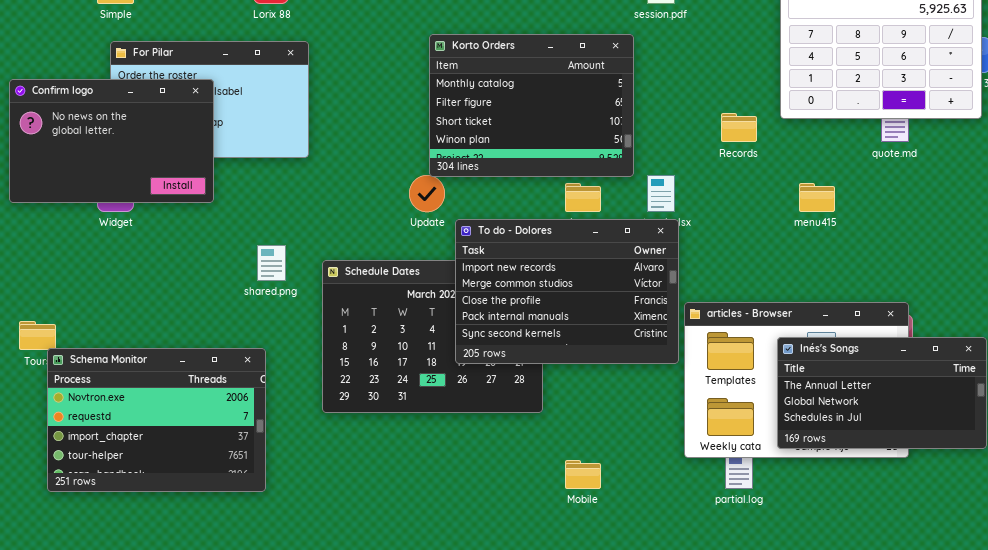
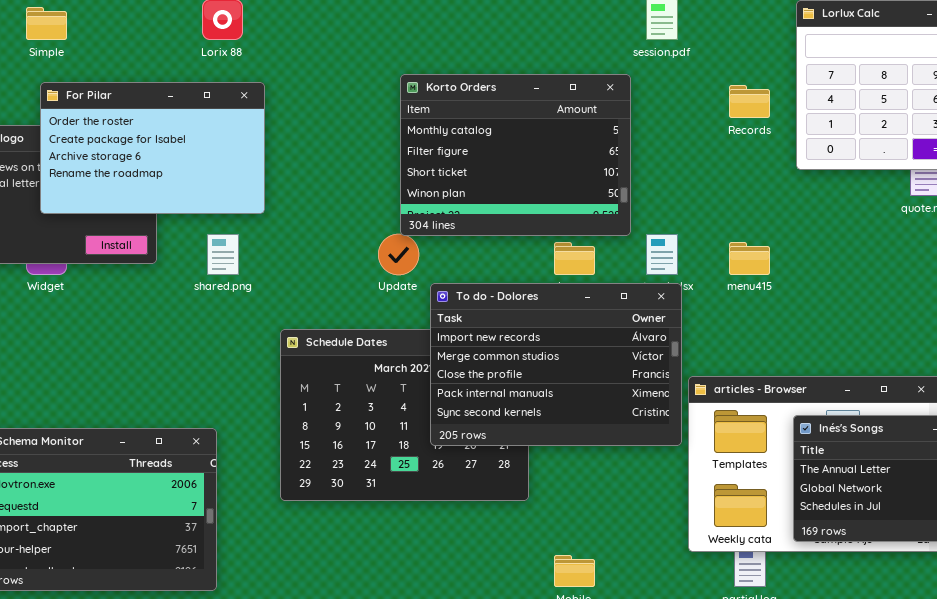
For Pilar: [110,41,309,158] -> [40,82,265,214], raised
Records: [721,113,757,142] -> [729,85,770,118], moved
menu415: [799,183,835,212] -> [729,242,770,275], moved
shared.png: [257,245,286,281] -> [207,234,239,275], moved

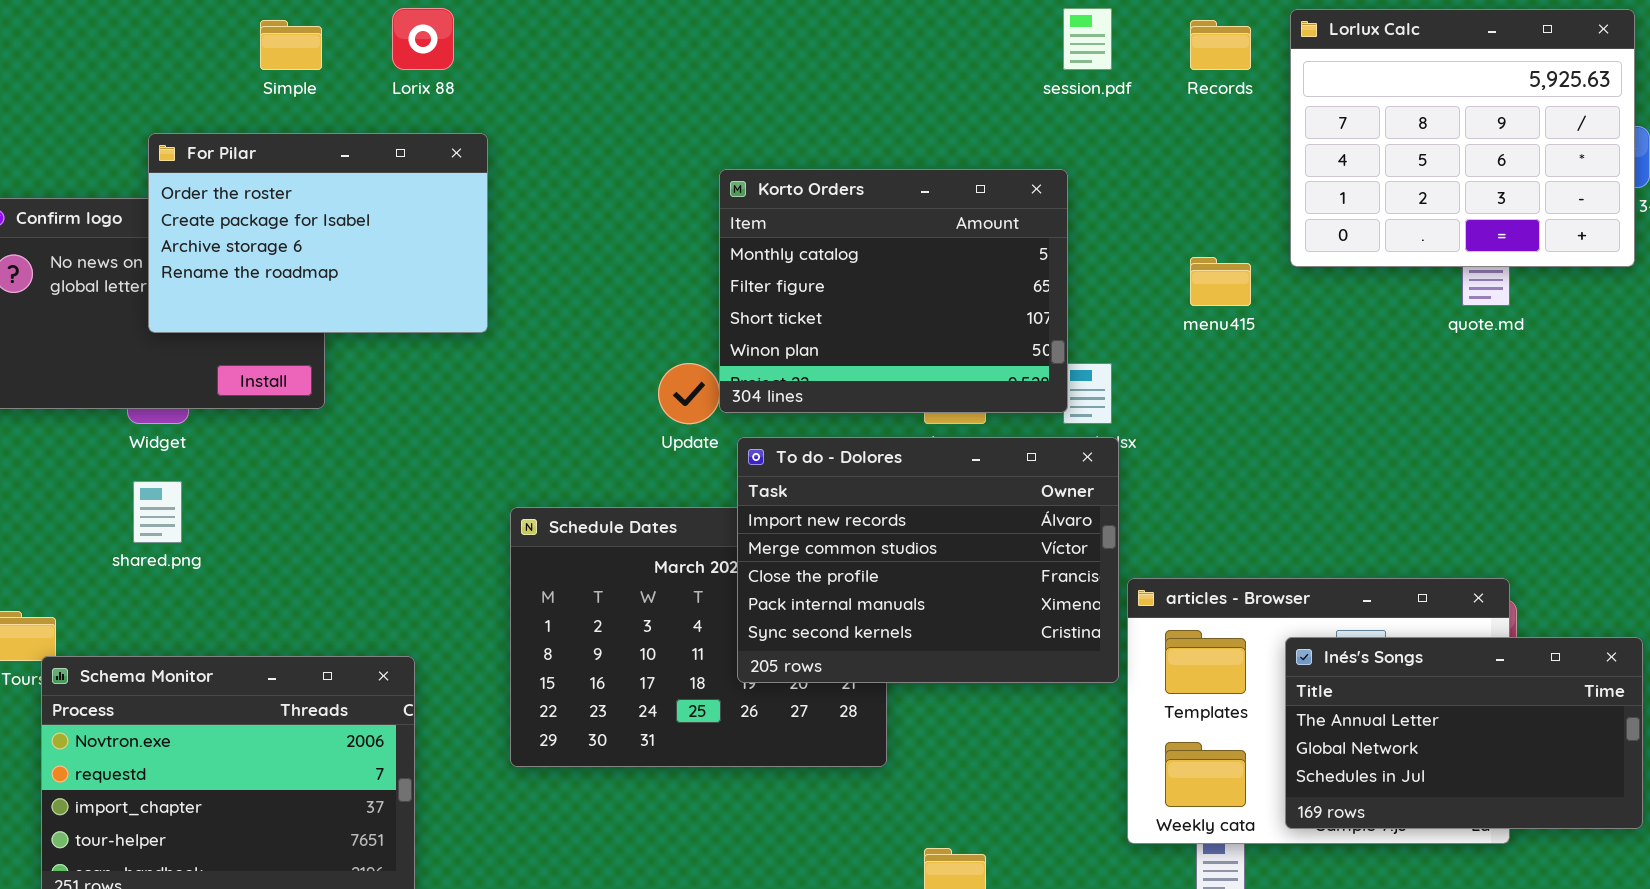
Simple: [26,7,67,40] -> [260,20,322,70], moved
Korto Orders: [400,74,631,236] -> [719,169,1068,413], moved
Records: [729,85,770,118] -> [1190,20,1251,70], moved
shared.png: [207,234,239,275] -> [133,481,182,543], moved
menu415: [729,242,770,275] -> [1190,257,1251,306], moved

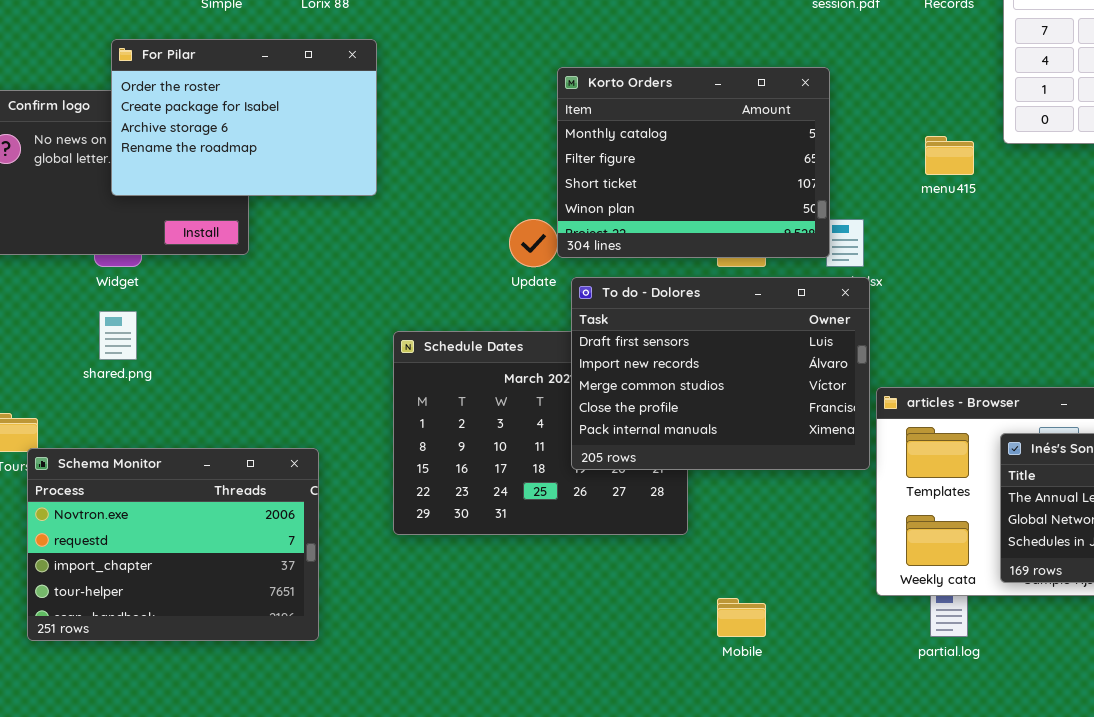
To do - Dolores: [737,437,1119,683] -> [571,277,870,470], scrolled up 1 row

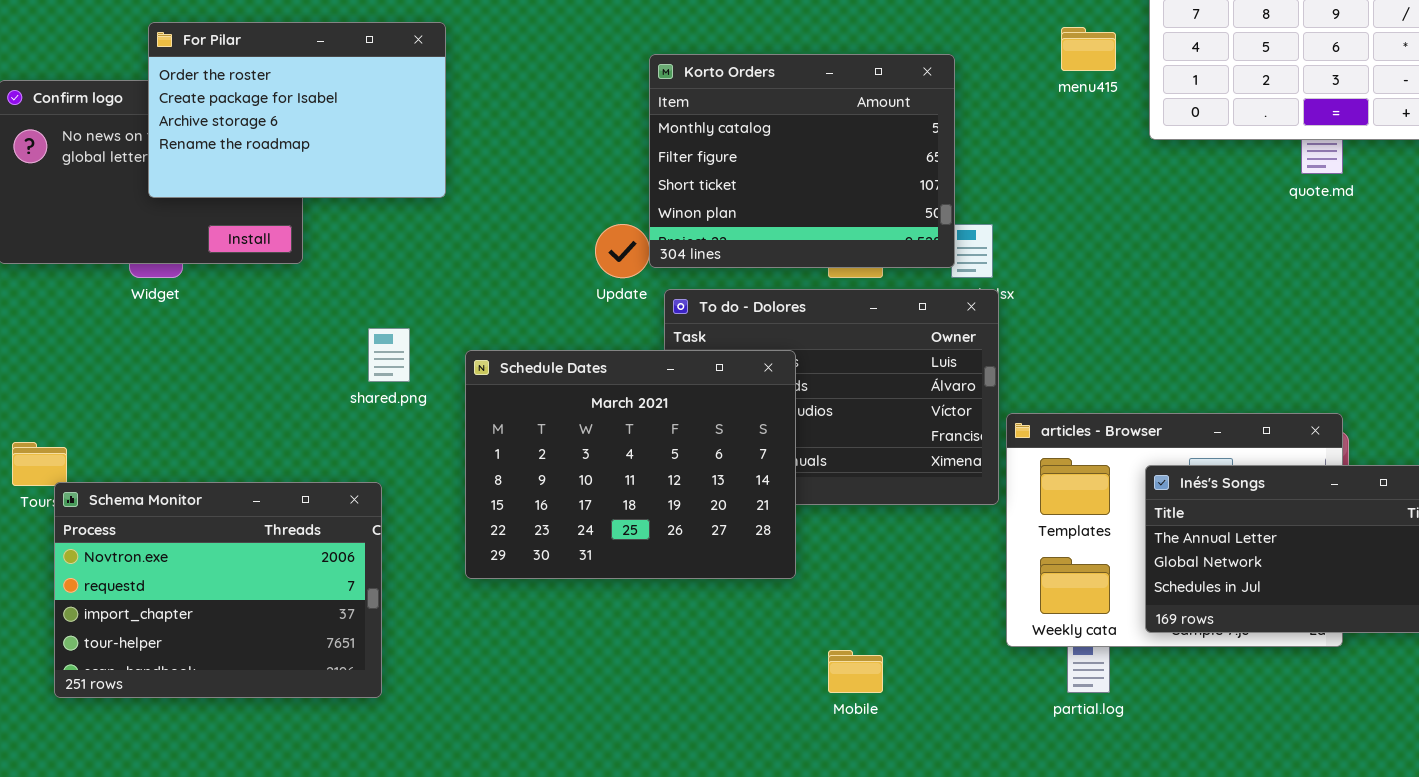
menu415: [925,136,974,175] -> [1061,27,1116,71], moved
shared.png: [99,311,137,360] -> [368,328,410,382], moved
Schedule Dates: [393,331,688,535] -> [465,350,796,579], raised

